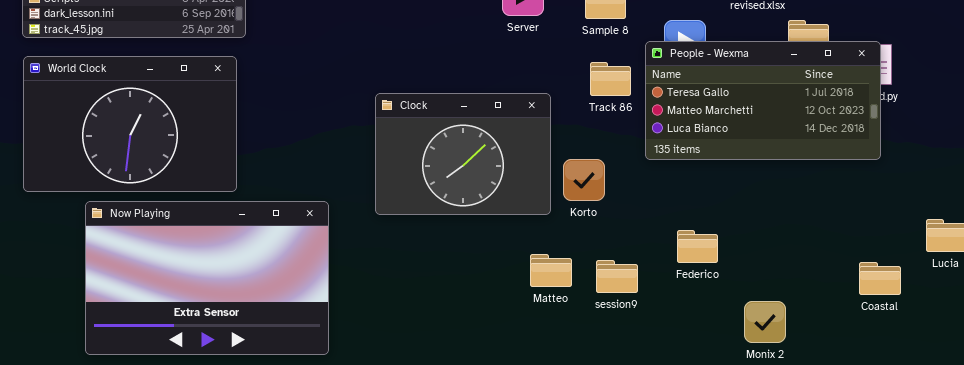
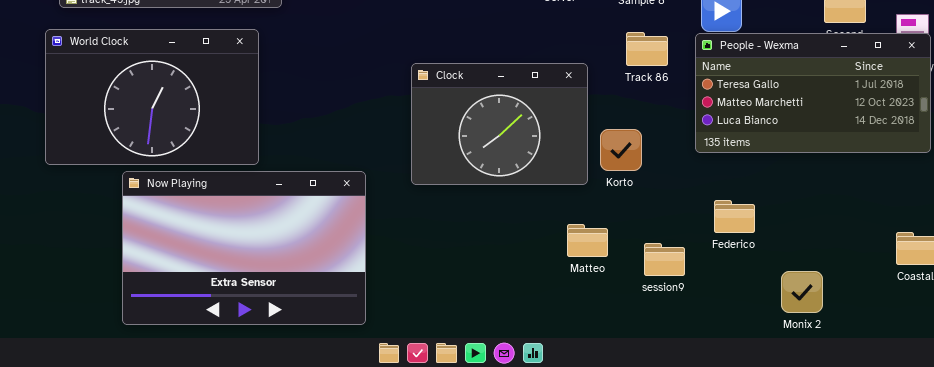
People - Wexma: [645,41,881,160] -> [695,33,931,153], moved
World Clock: [23,56,237,192] -> [45,29,259,165], moved
session9: [596,260,638,293] -> [644,243,685,276], moved

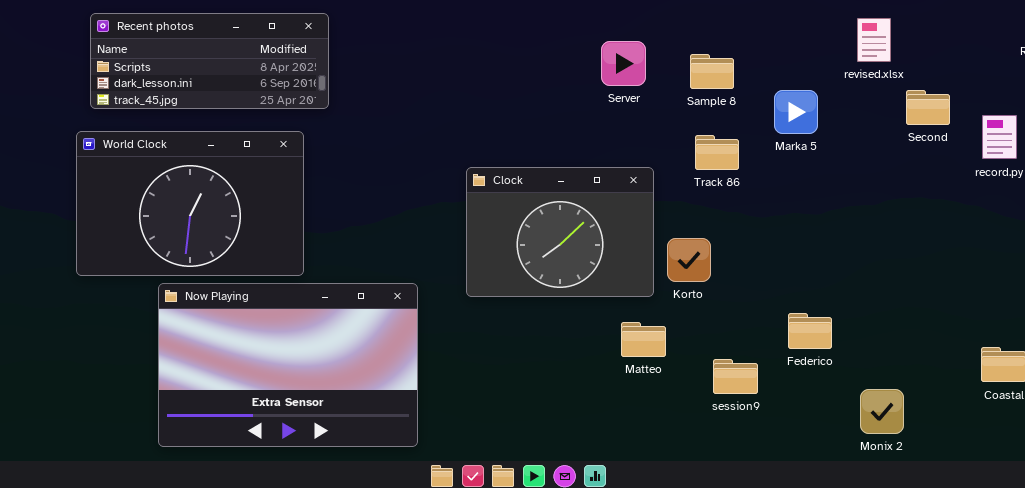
People - Wexma: [695,33,931,153] -> none, closed
Matteo: [567,224,608,257] -> [621,322,666,357], moved

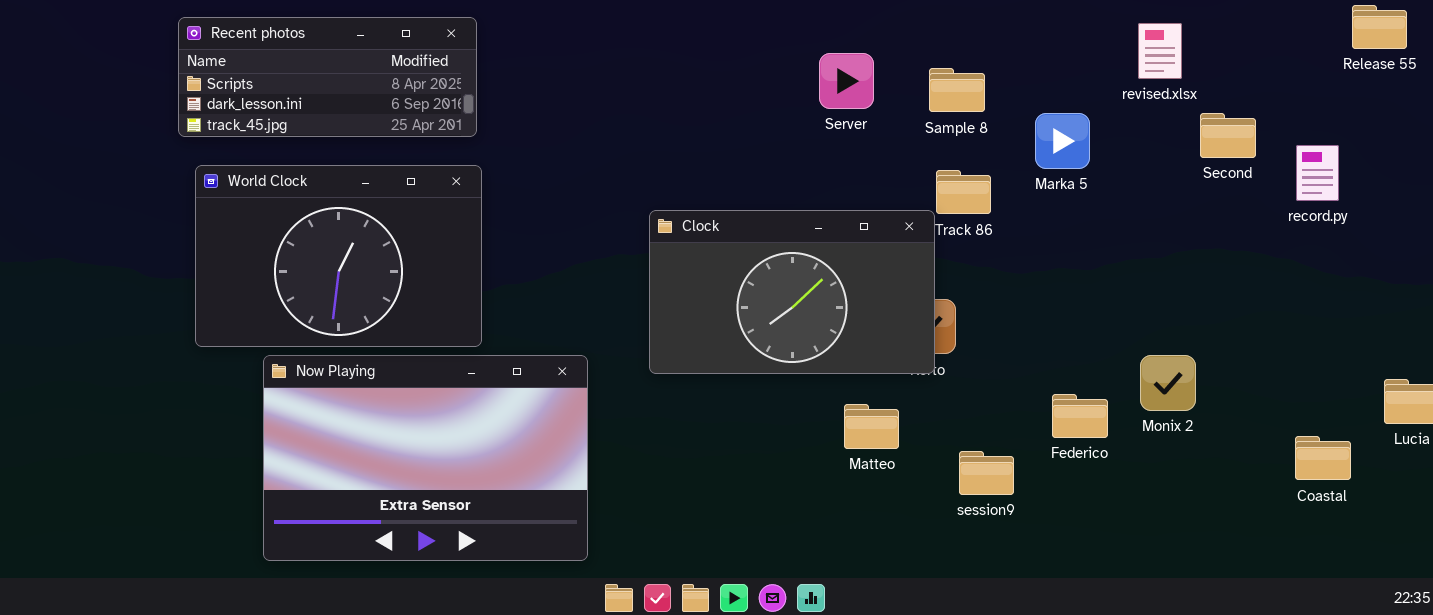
World Clock: [76,131,304,276] -> [195,165,482,347], moved
Clock: [466,167,654,297] -> [649,210,935,374], resized
Monix 2: [860,389,904,434] -> [1140,355,1196,411], moved

